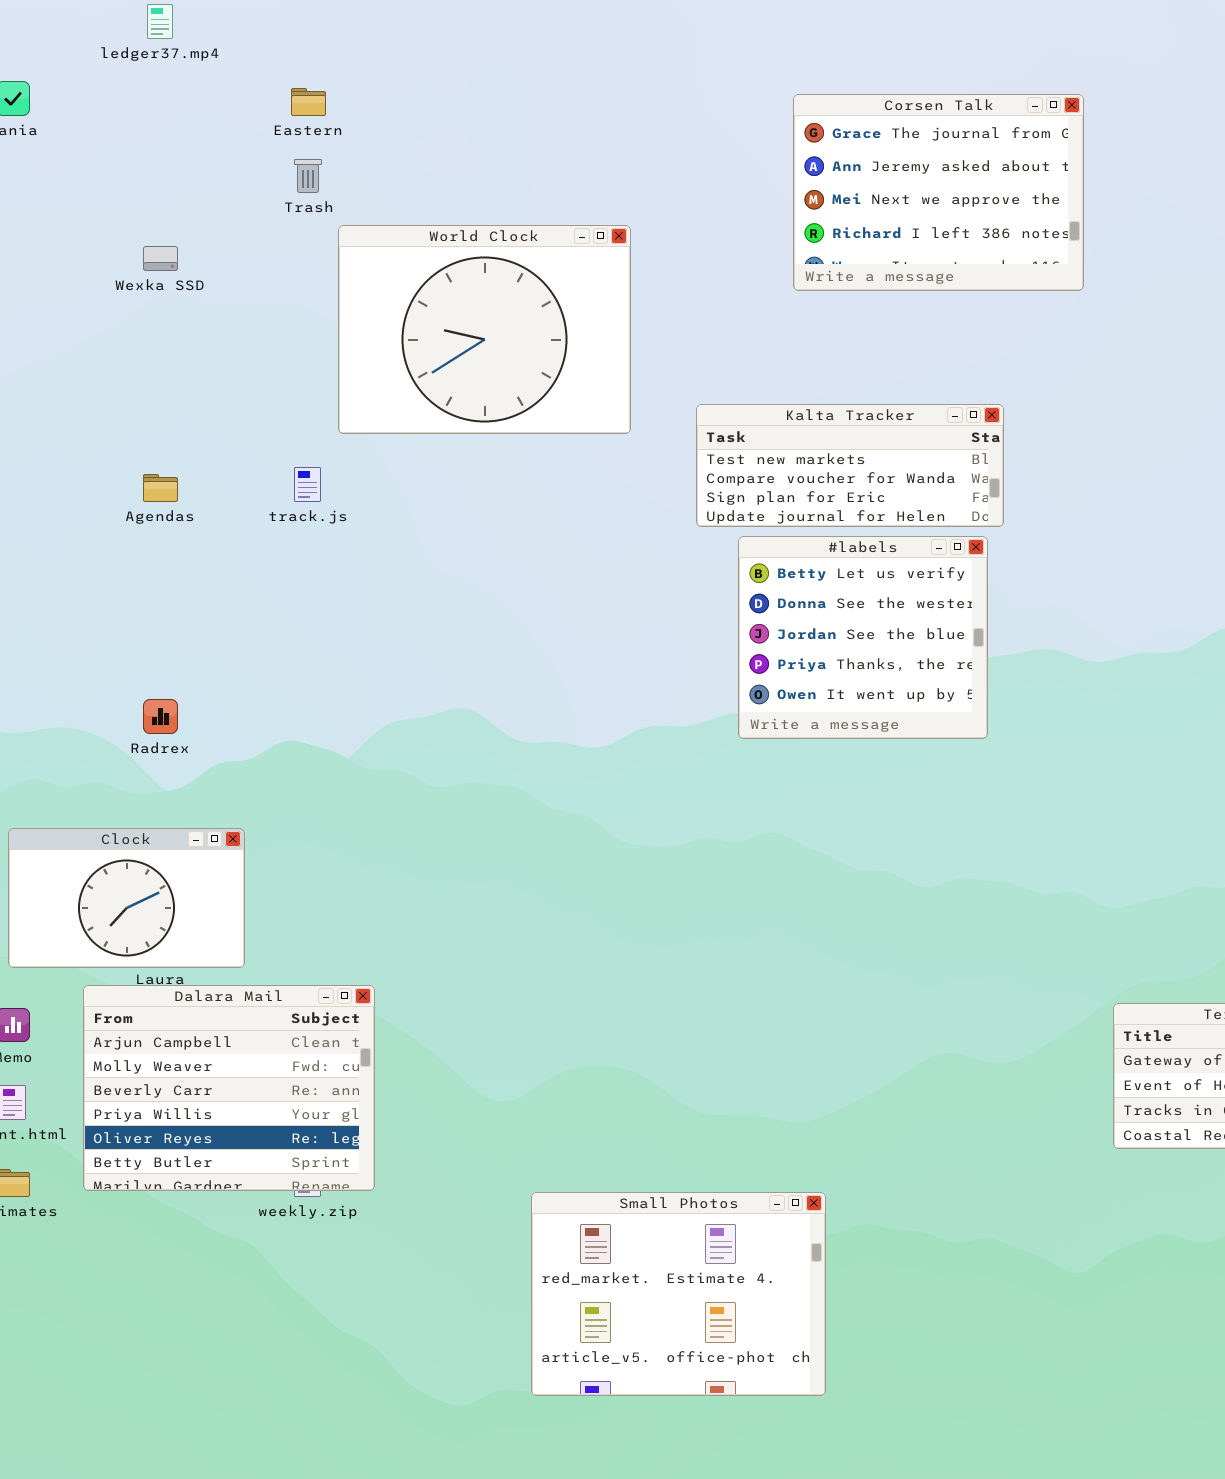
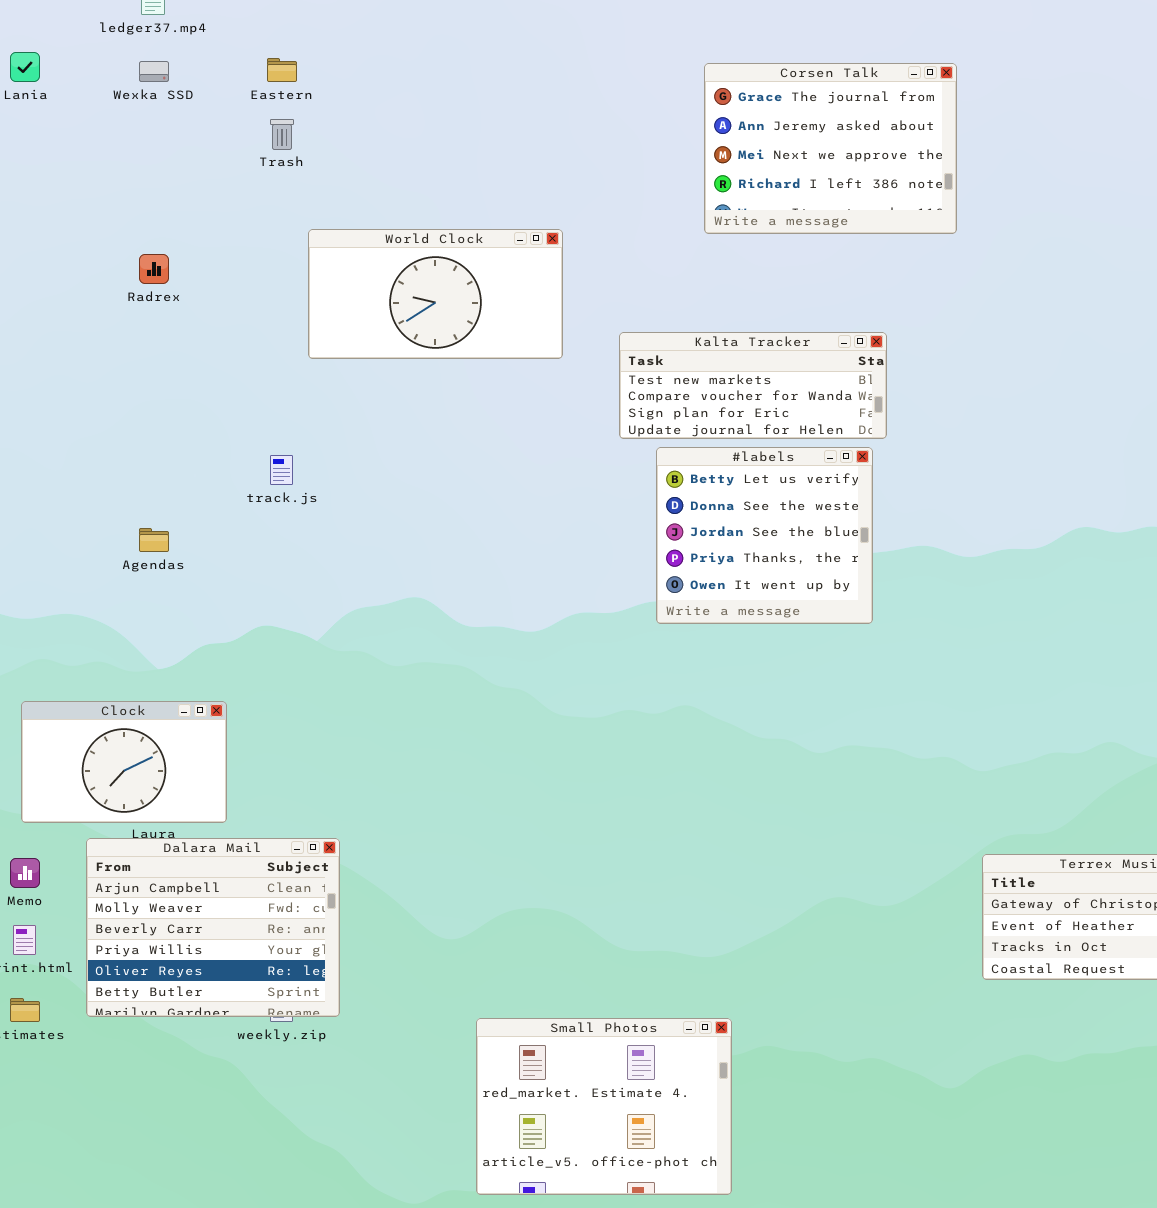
World Clock: [338,225,631,434] -> [308,229,563,359], resized
Wexka SSD: [143,246,178,271] -> [139,61,169,82], moved
track.js: [294,467,321,502] -> [270,455,293,485], moved
Agendas: [143,474,178,502] -> [139,528,169,552], moved
Radrex: [143,699,178,734] -> [139,254,169,284], moved

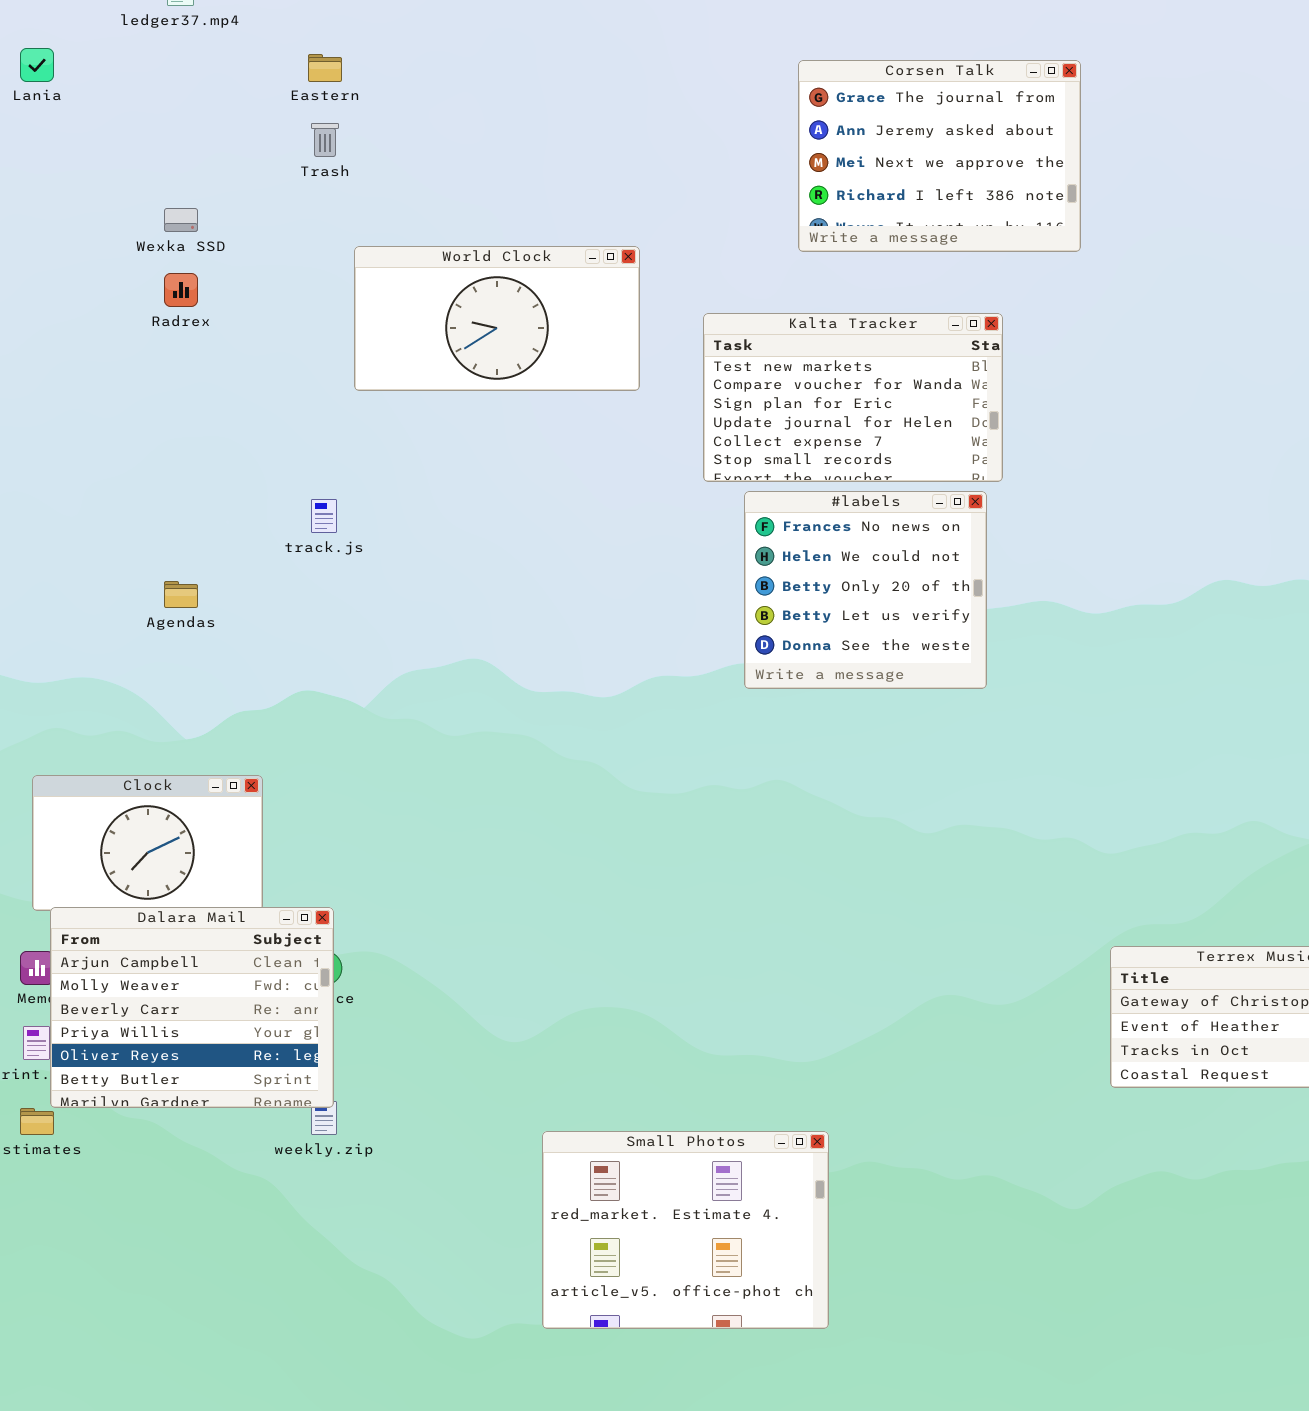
Wexka SSD: [139,61,169,82] -> [164,208,198,232], moved
Kalta Tracker: [619,332,887,439] -> [703,313,1003,482], resized
#labels: [656,447,873,624] -> [744,491,987,689], scrolled up 3 rows
Dalara Mail: [86,838,340,1017] -> [50,907,334,1108], moved

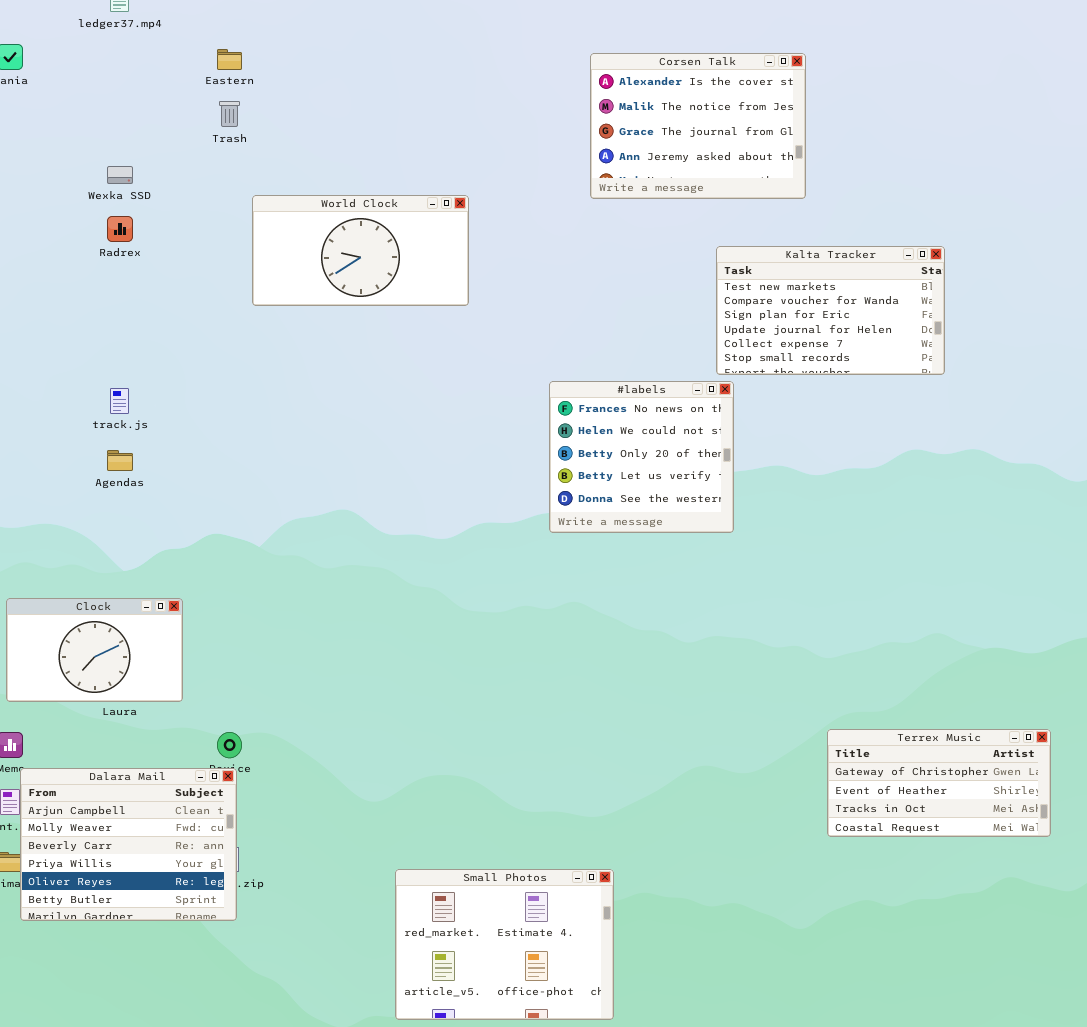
Corsen Talk: [798,60,1081,252] -> [590,53,806,199], scrolled up 2 rows
Kalta Tracker: [703,313,1003,482] -> [716,246,945,375], moved
track.js: [311,499,337,533] -> [110,388,129,414], moved
Dalara Mail: [50,907,334,1108] -> [20,768,237,921], moved

